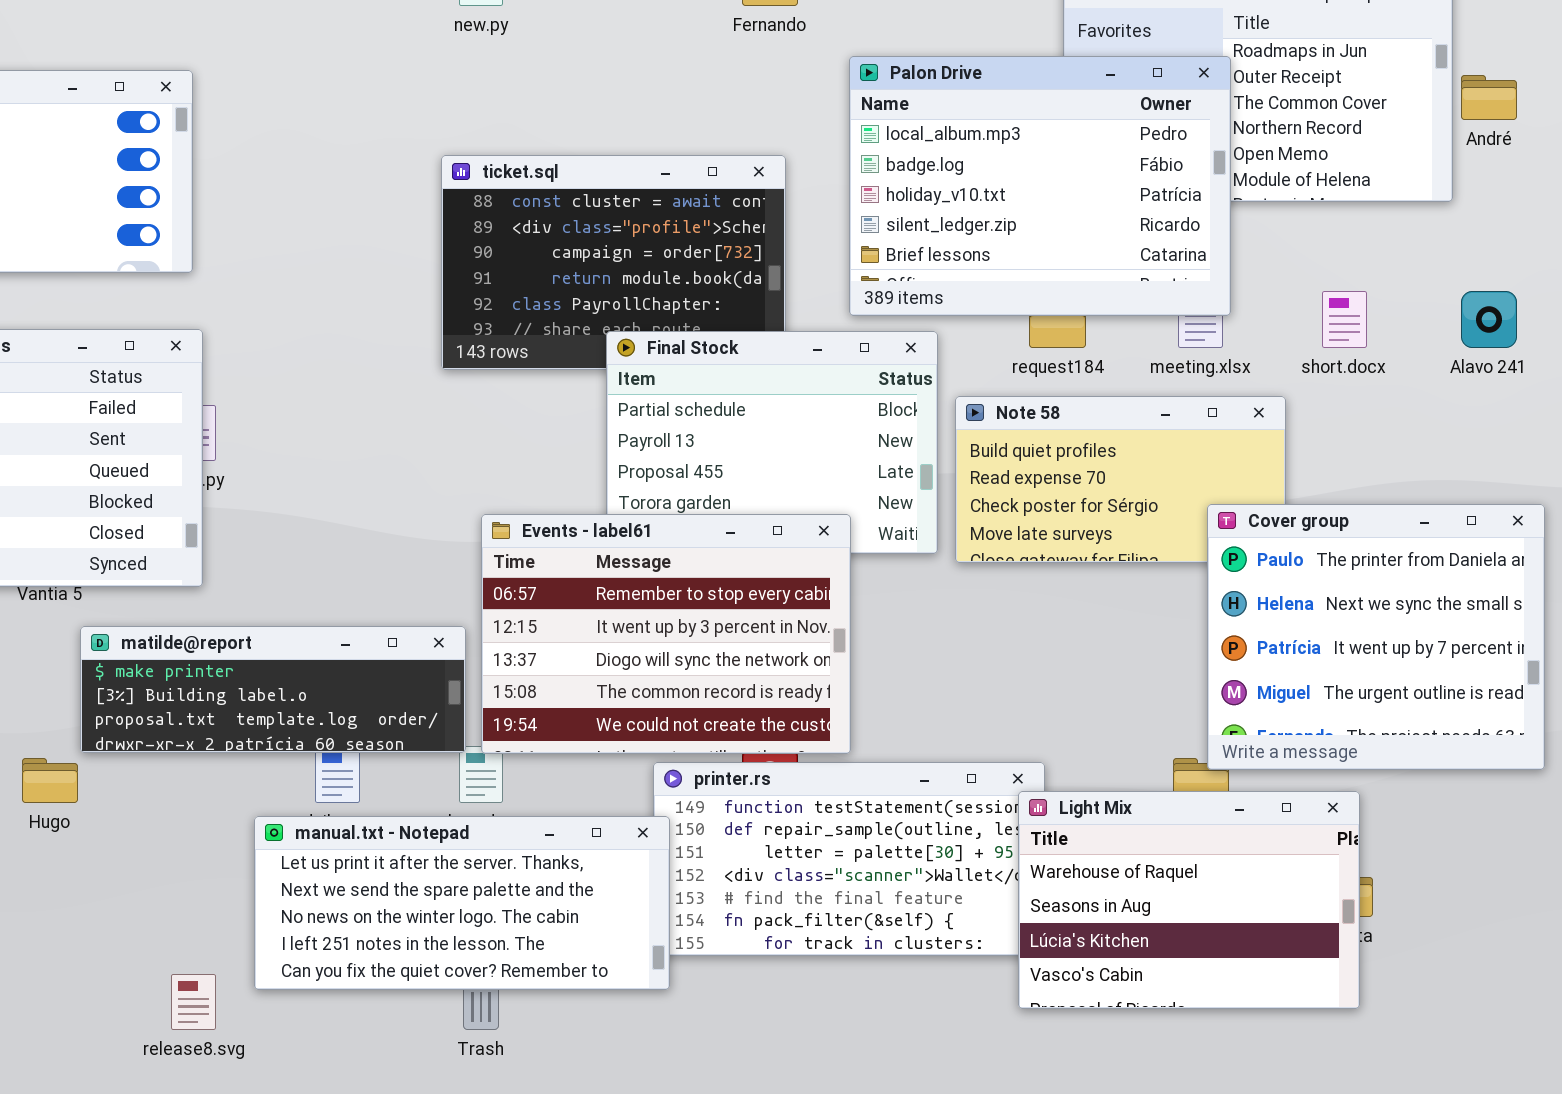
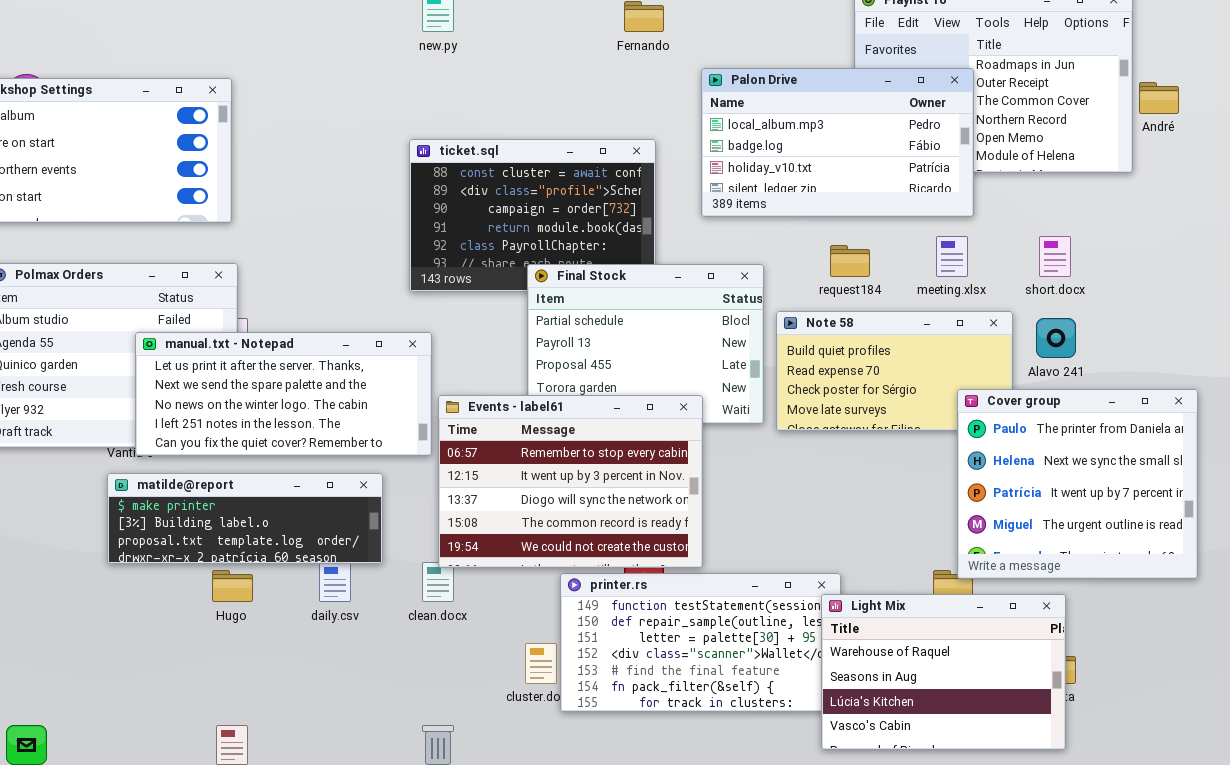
Palon Drive: [849,56,1231,316] -> [701,68,974,217], resized
Alavo 241: [1461,291,1517,348] -> [1036,318,1076,358], moved
matilde@report: [80,626,466,753] -> [107,473,383,564], moved
Hugo: [22,758,78,803] -> [212,570,253,602], moved
manual.txt - Notepad: [254,816,670,990] -> [135,332,432,456], moved

